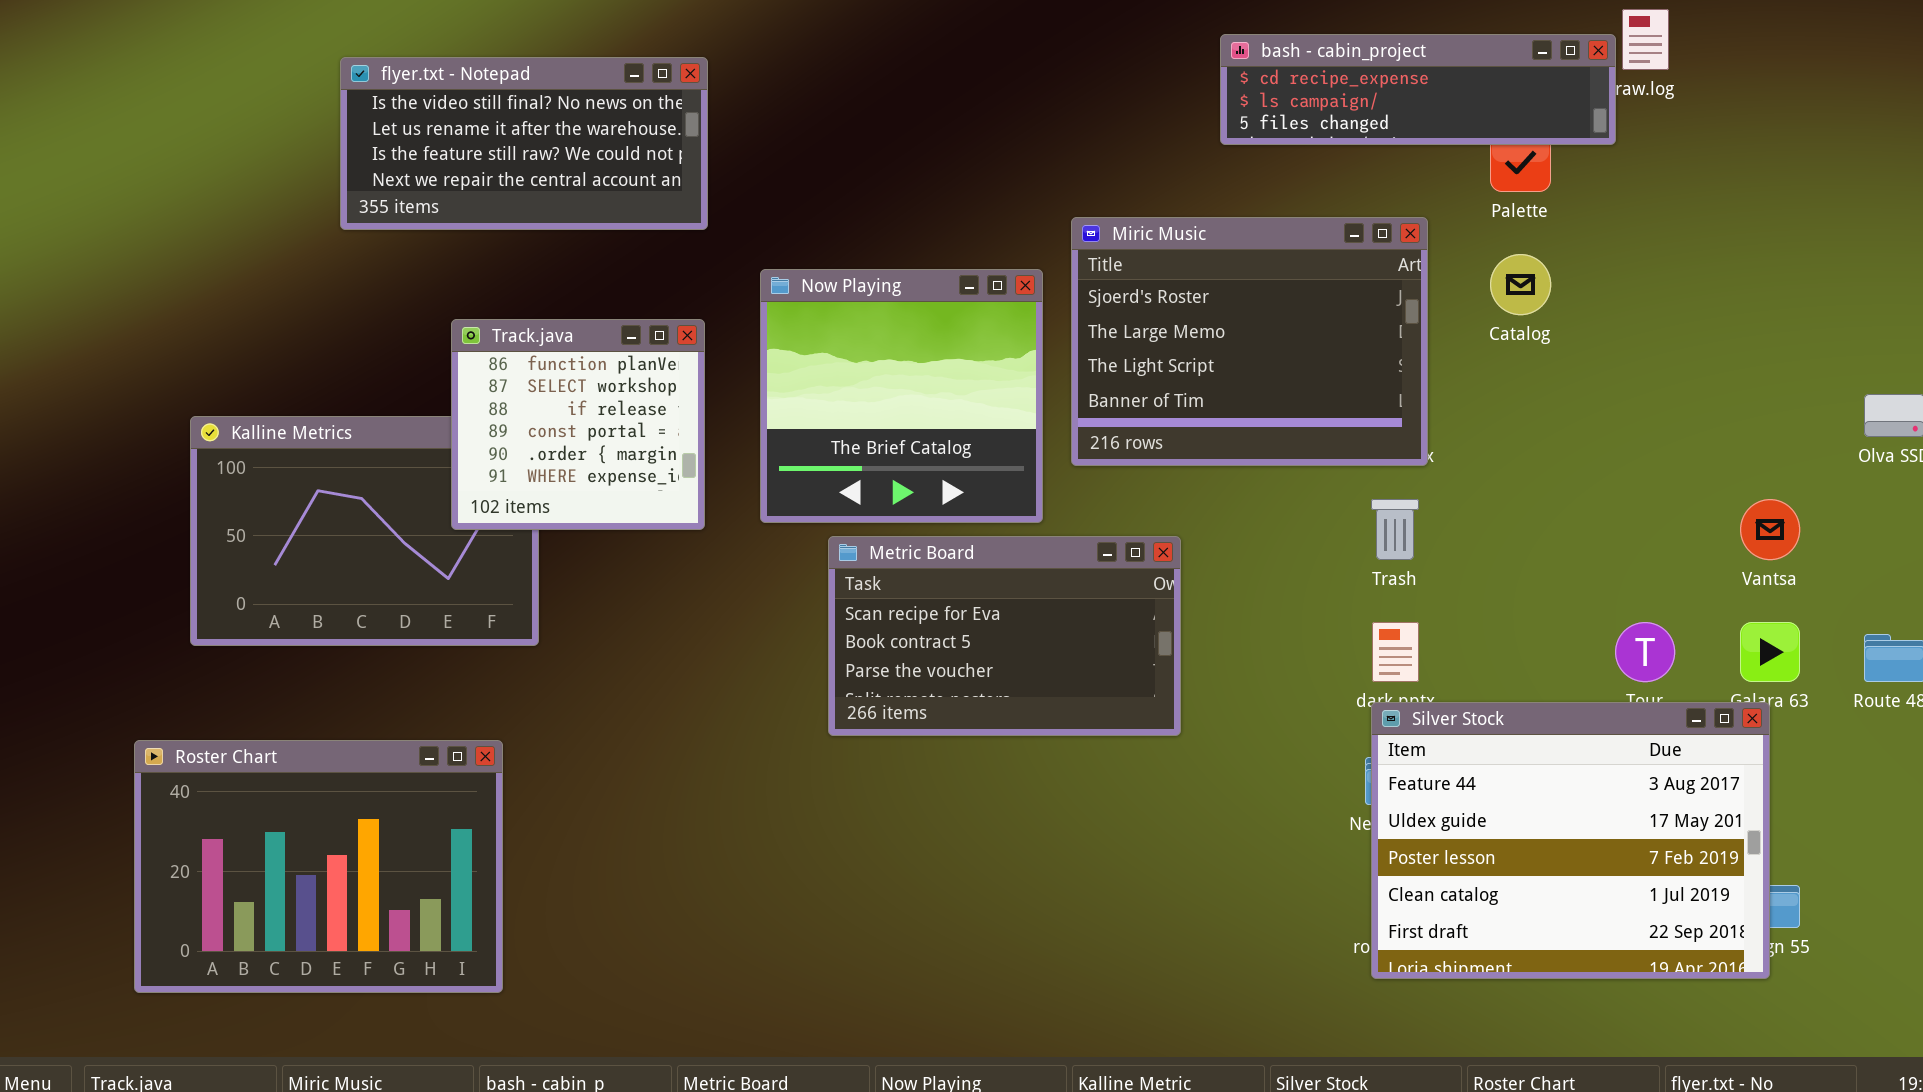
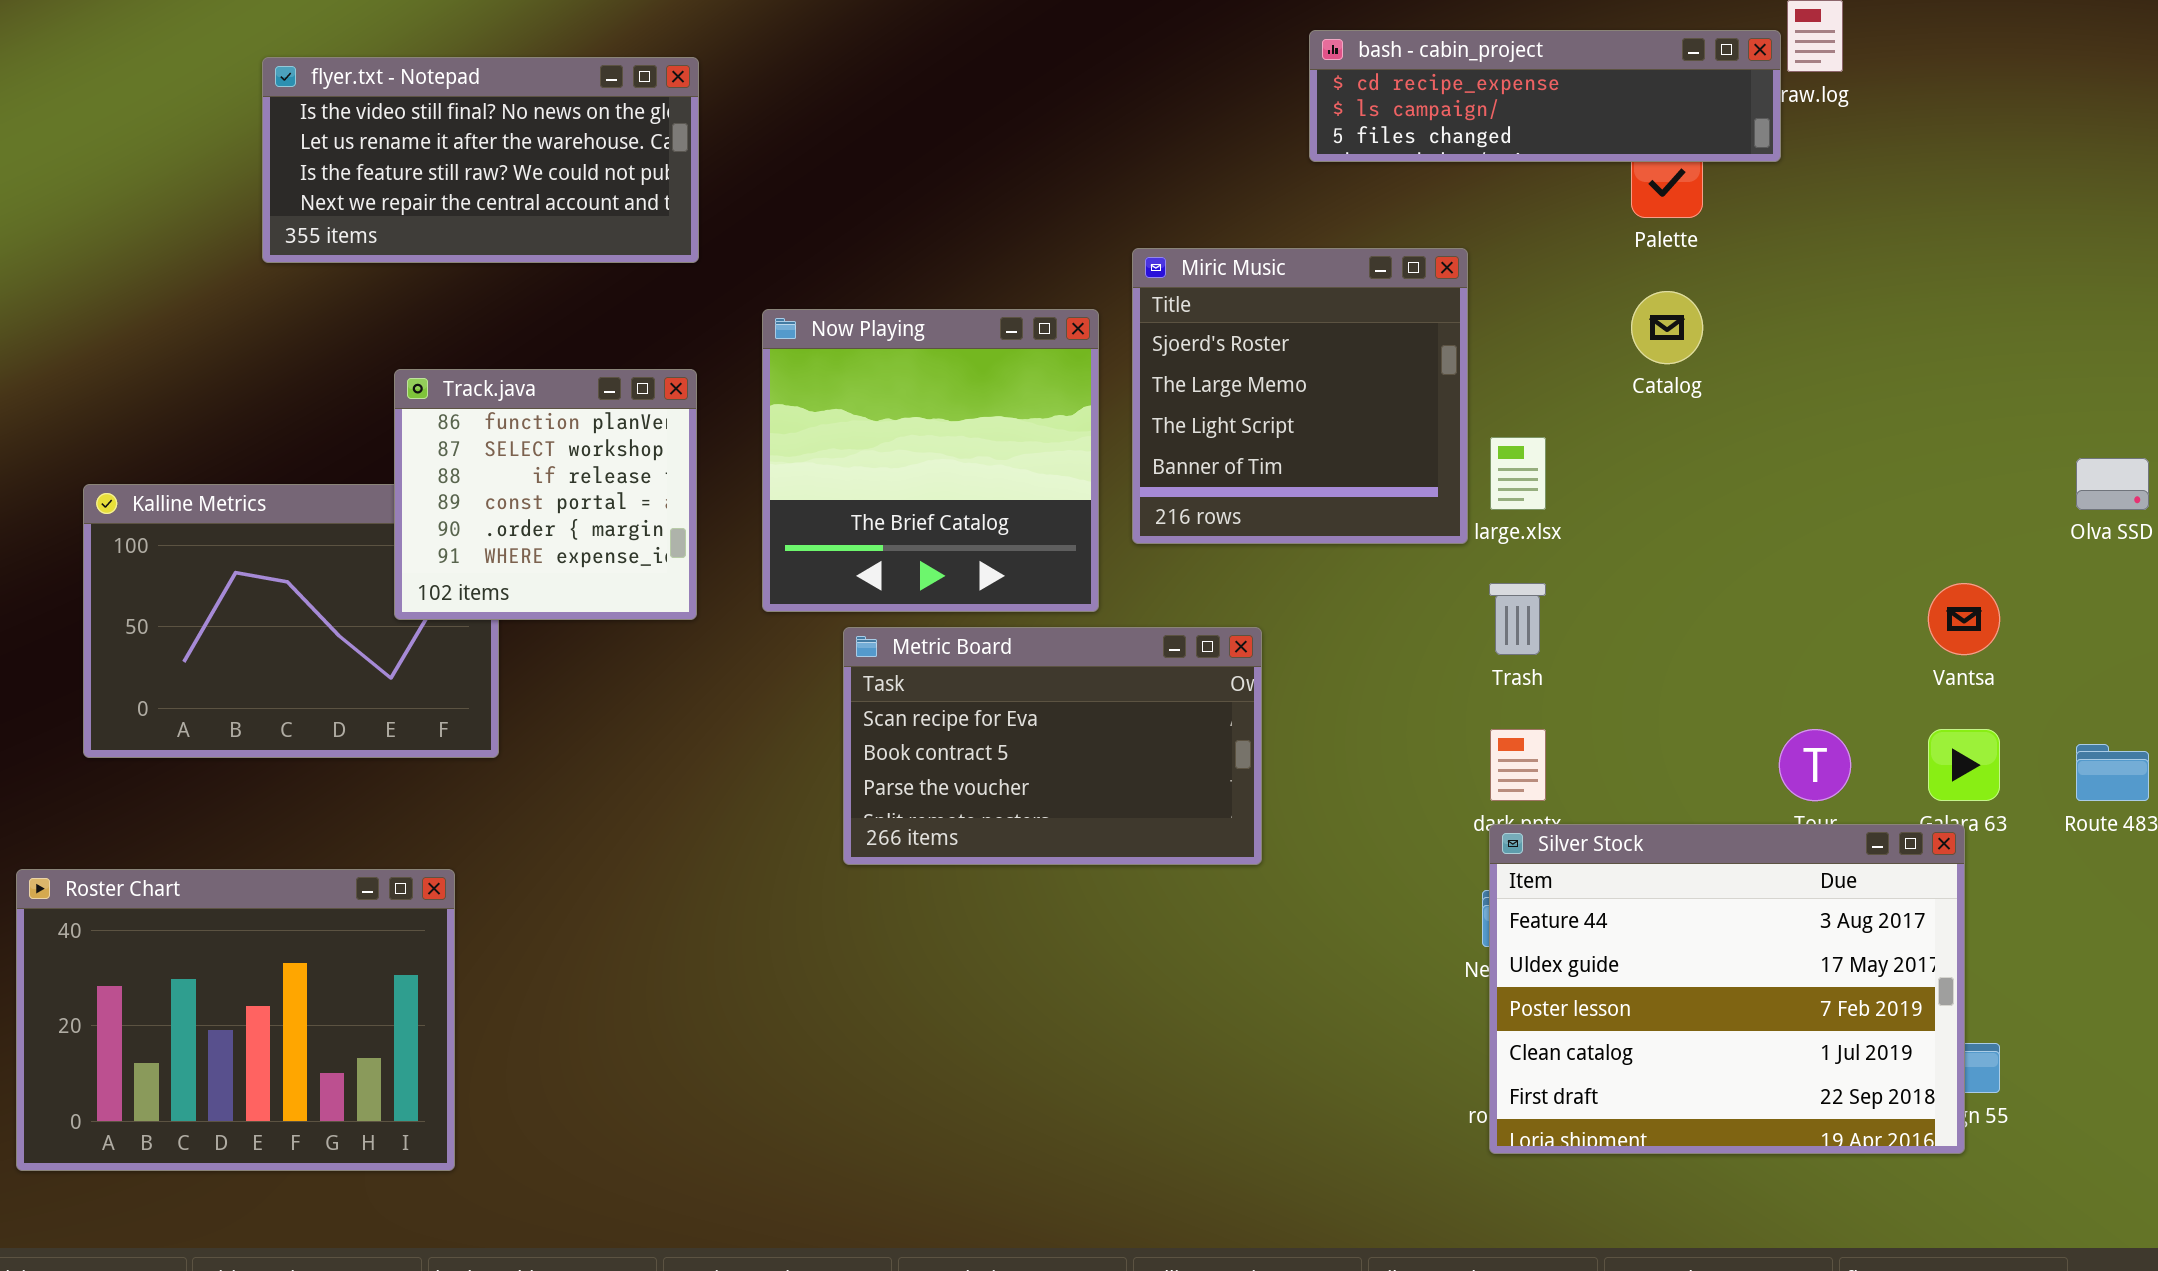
Miric Music: [1071,217,1428,466] -> [1132,248,1468,544], resized

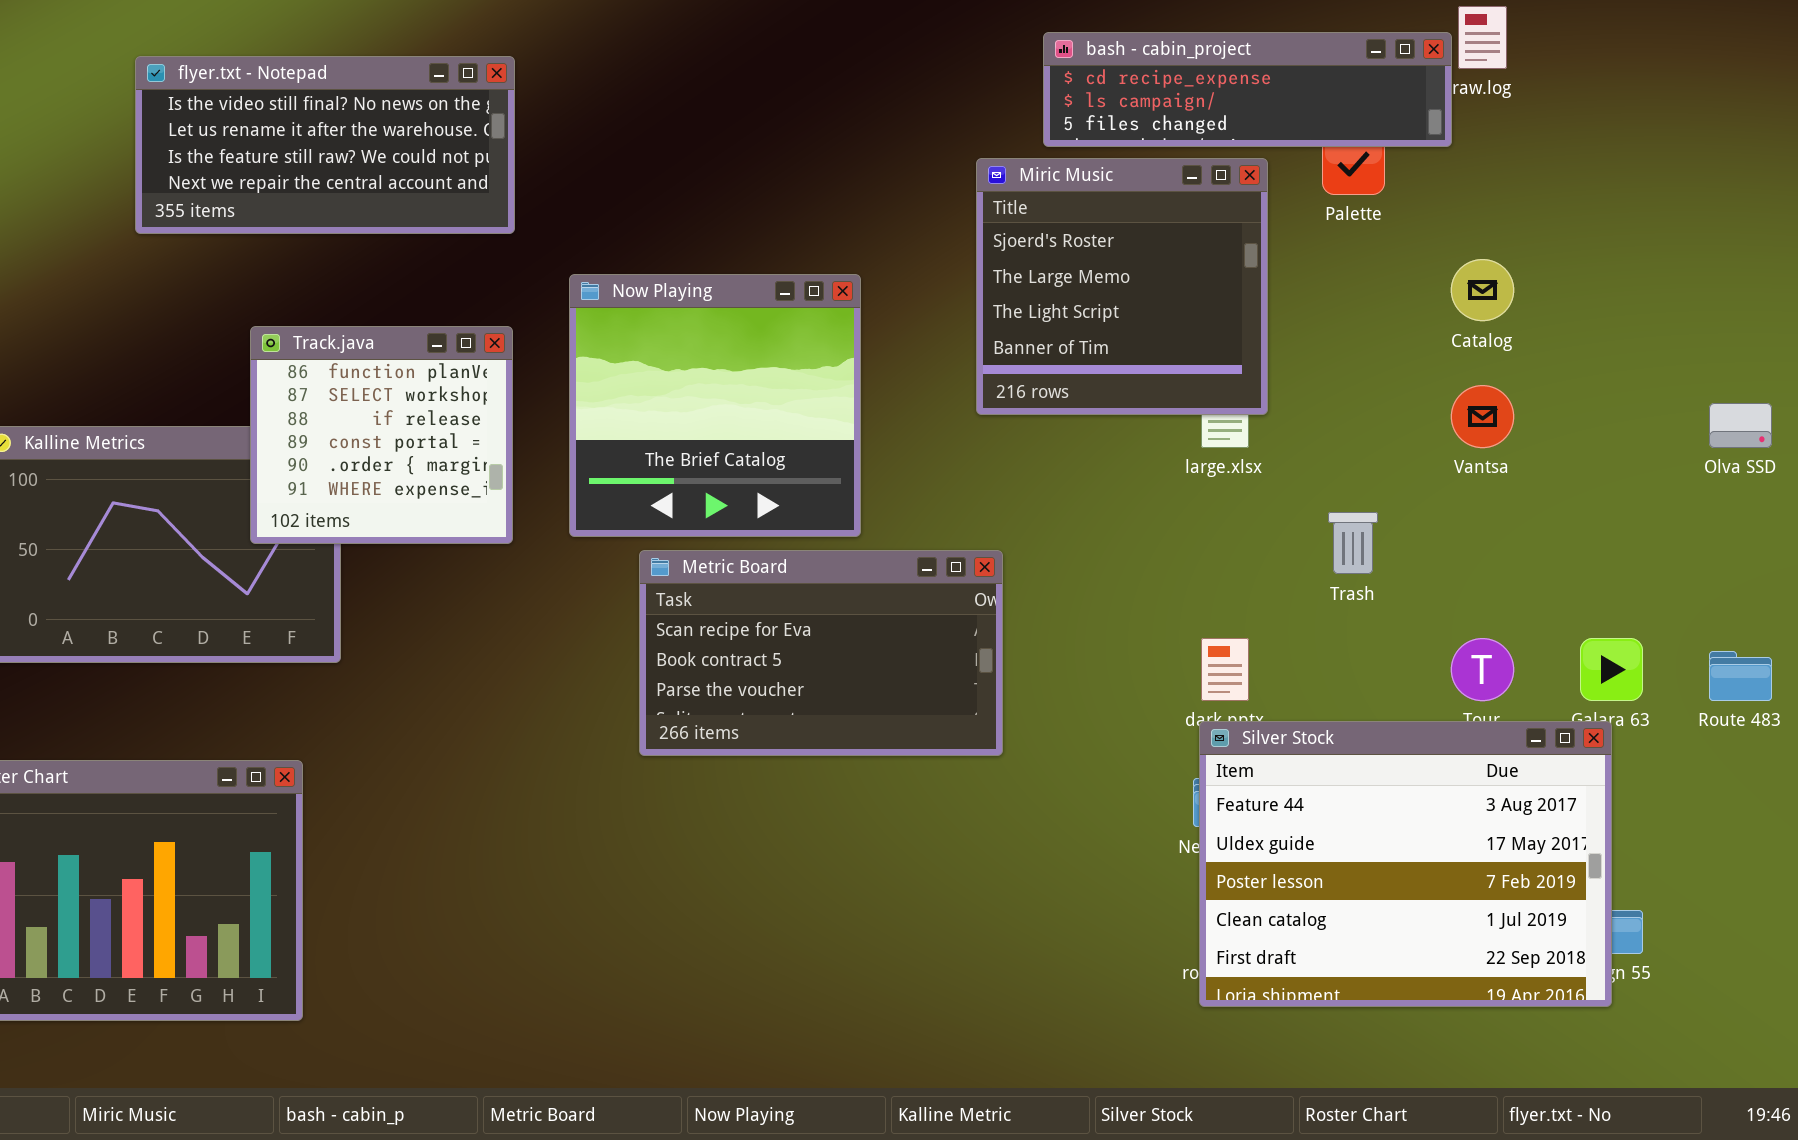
Miric Music: [1132,248,1468,544] -> [976,158,1268,415], moved
Catalog: [1631,291,1703,364] -> [1451,259,1514,321], moved
Trash: [1489,583,1546,655] -> [1328,512,1378,574], moved
Vantsa: [1928,583,2000,655] -> [1451,385,1514,448], moved

